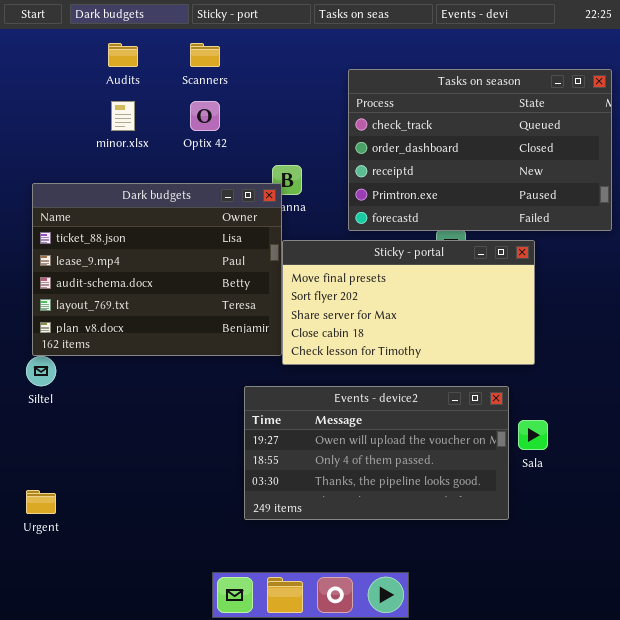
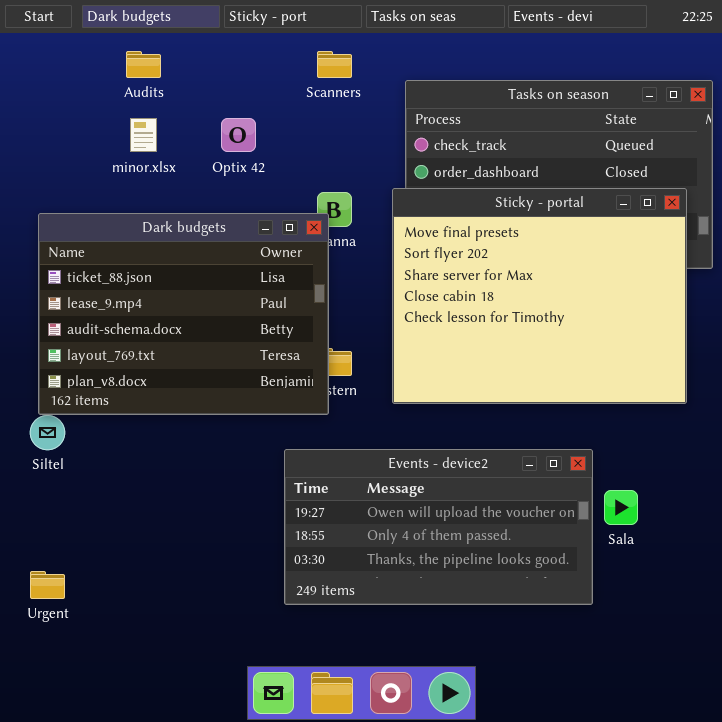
Scanners: [190,43,220,67] -> [317,51,352,78], moved
Sticky - portal: [282,240,535,365] -> [392,188,687,404], moved, resized

